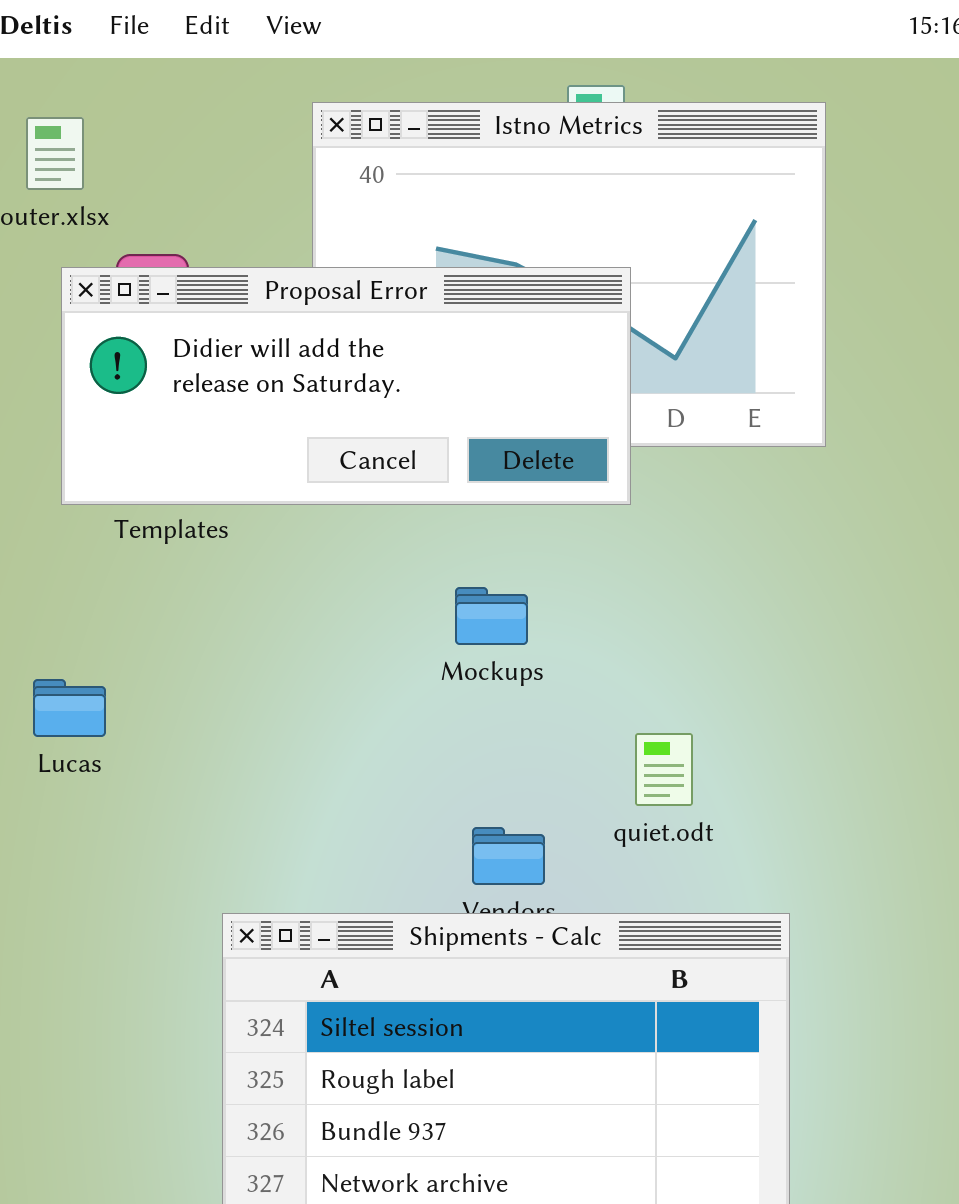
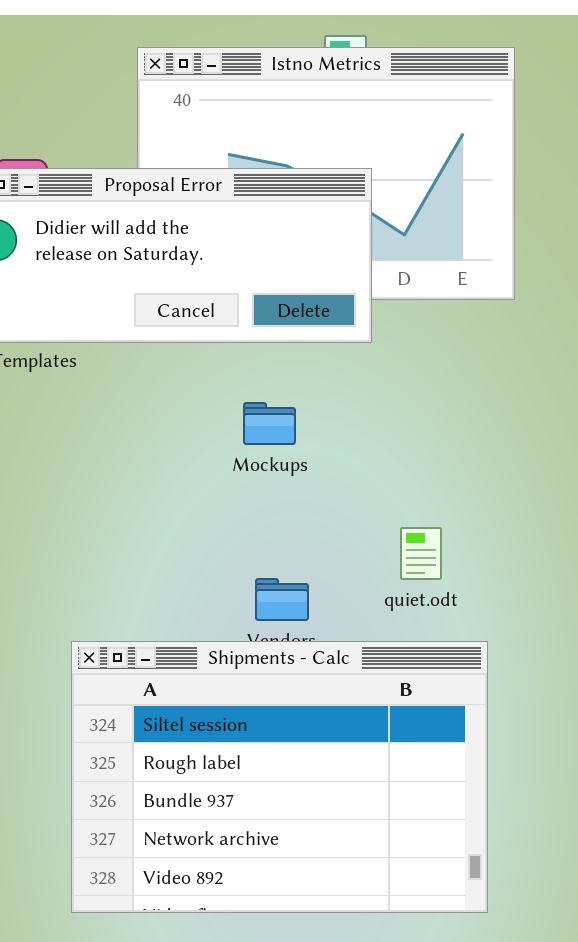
quiet.odt: [635,733,693,806] -> [400,527,442,580], moved

